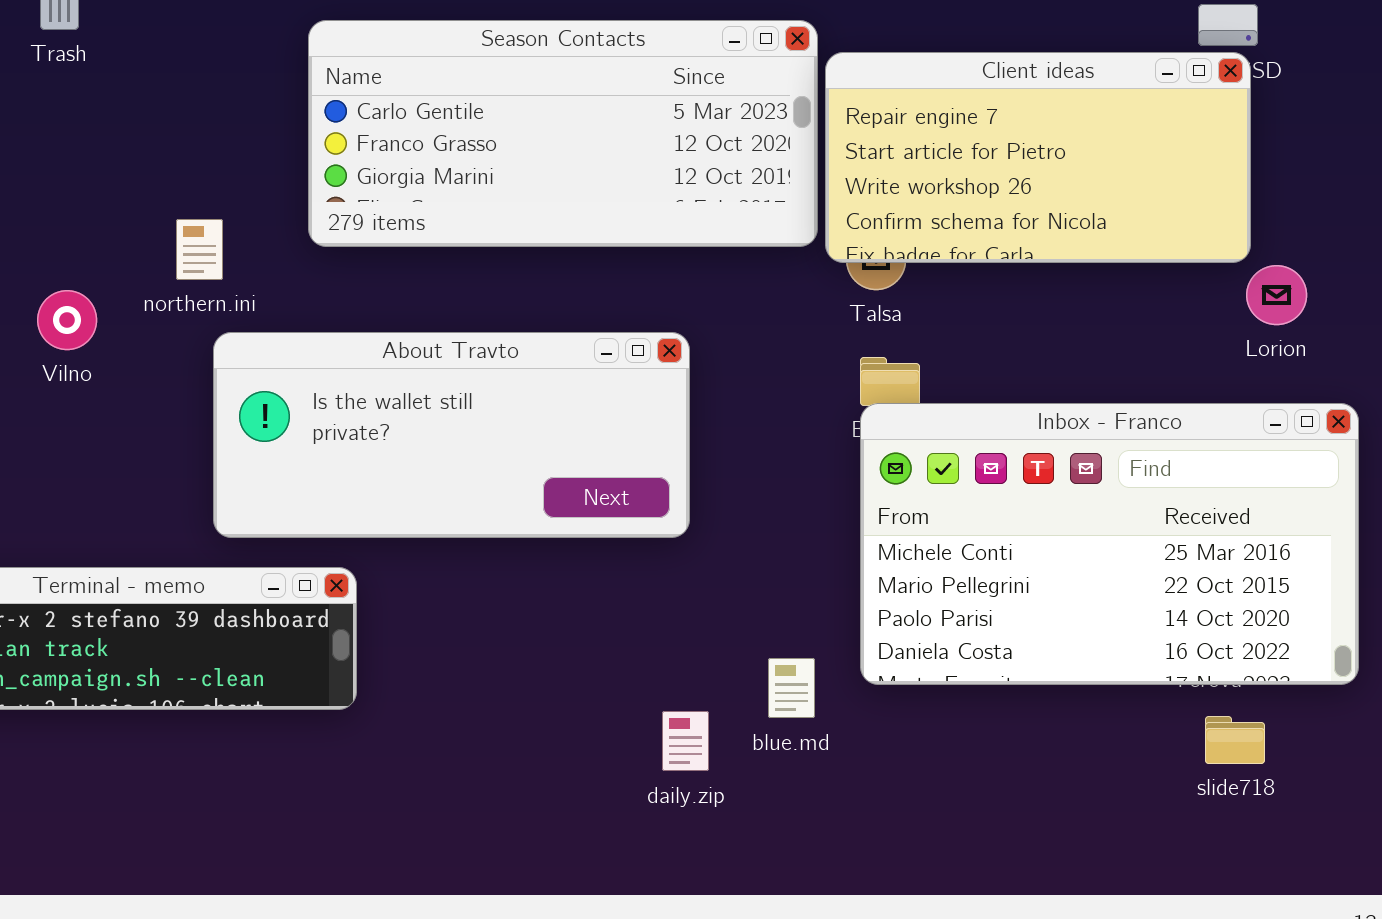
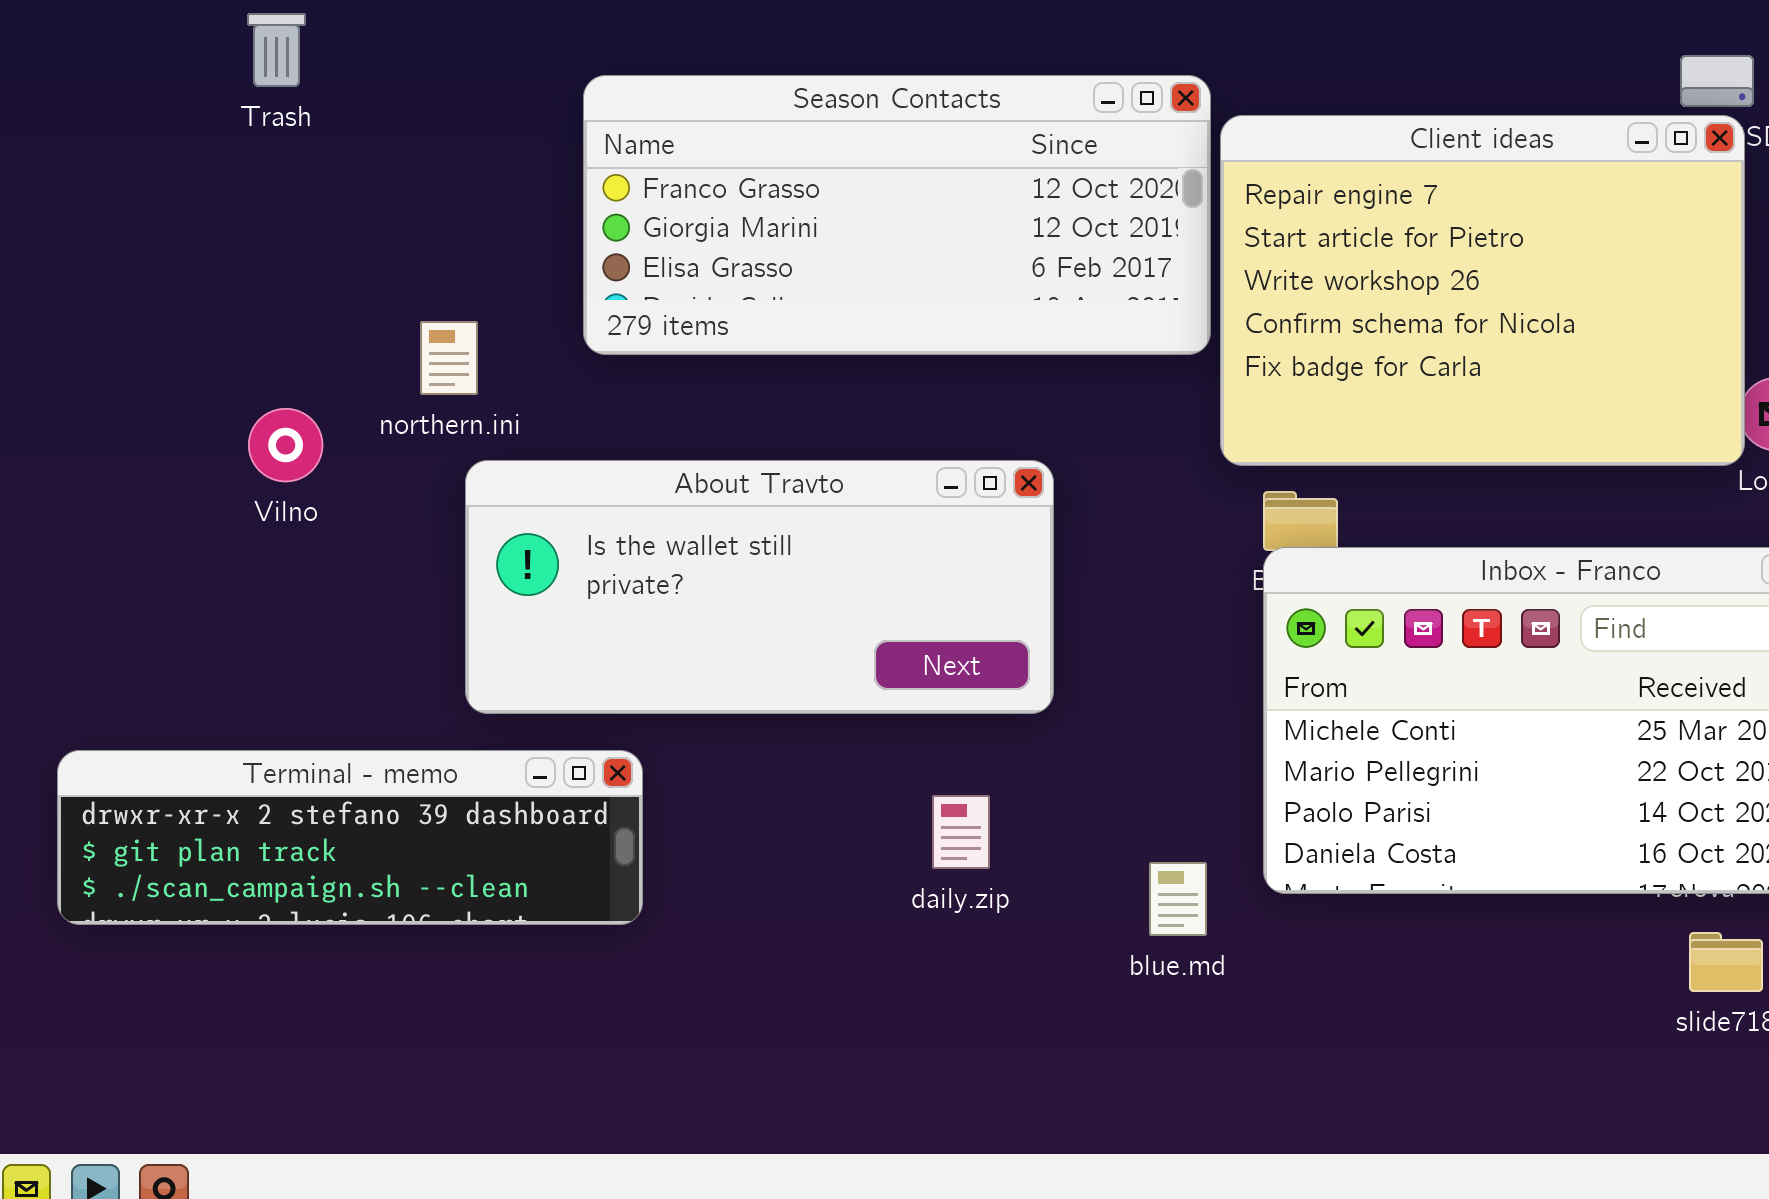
Season Contacts: [308,20,818,247] -> [583,75,1211,355], scrolled down 1 row
Client ideas: [825,52,1251,263] -> [1220,115,1745,466], resized
daily.zip: [662,711,709,771] -> [932,795,990,869], moved

